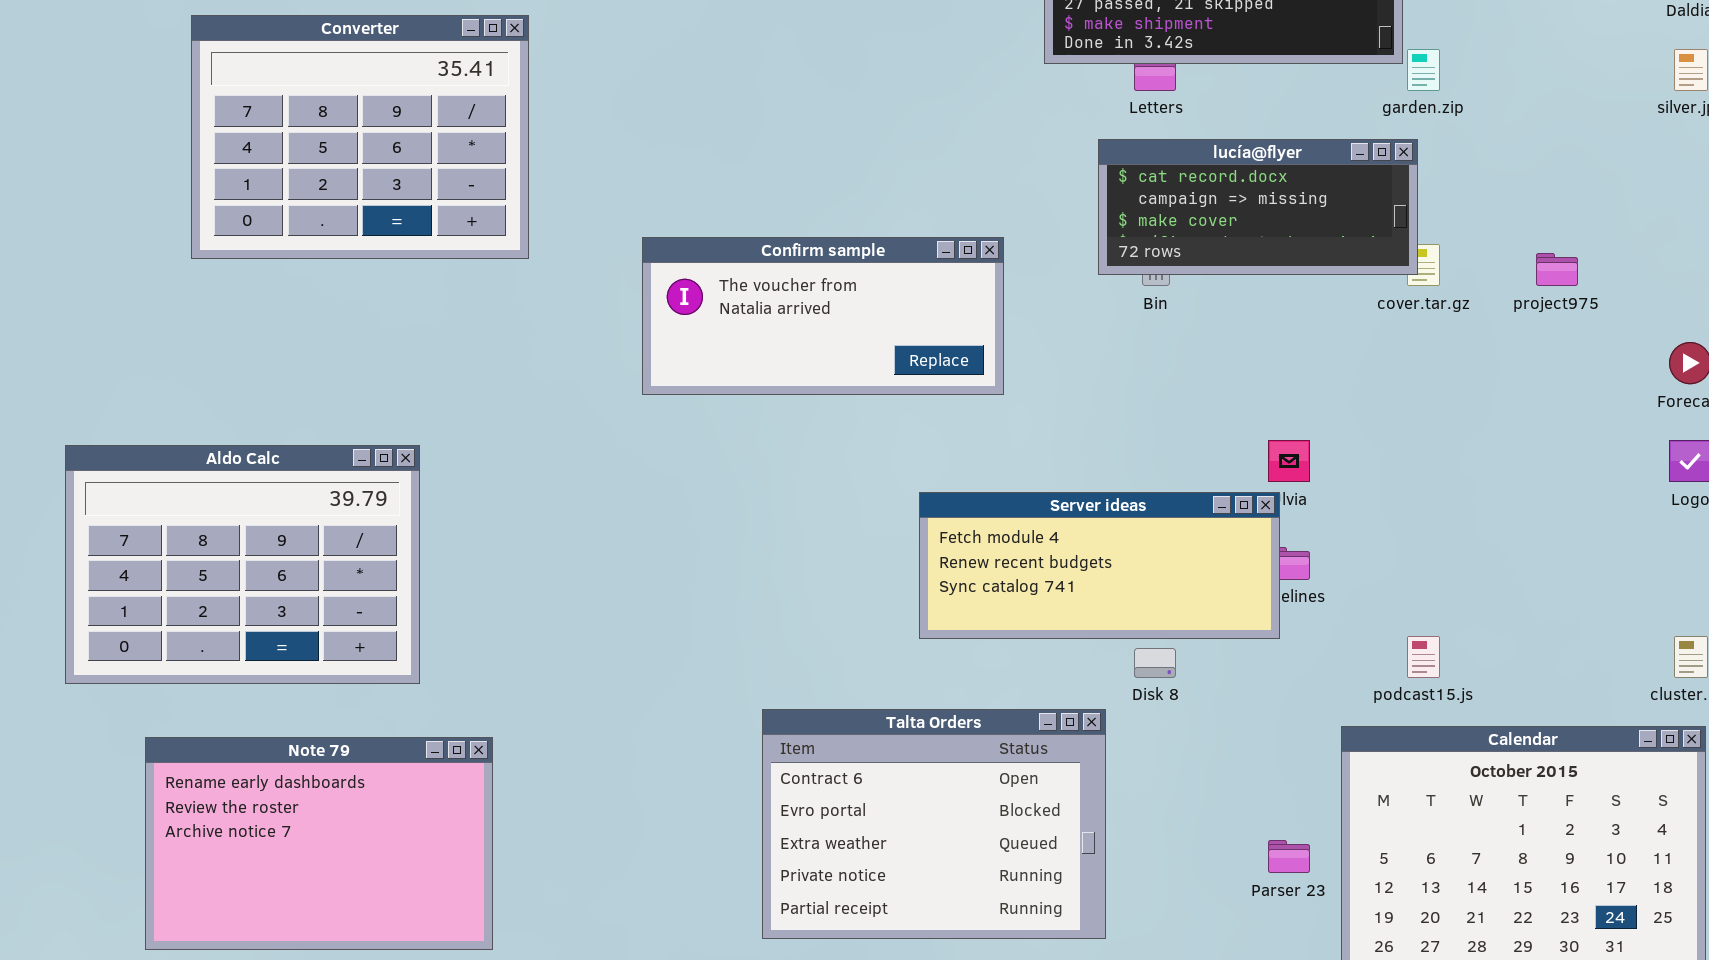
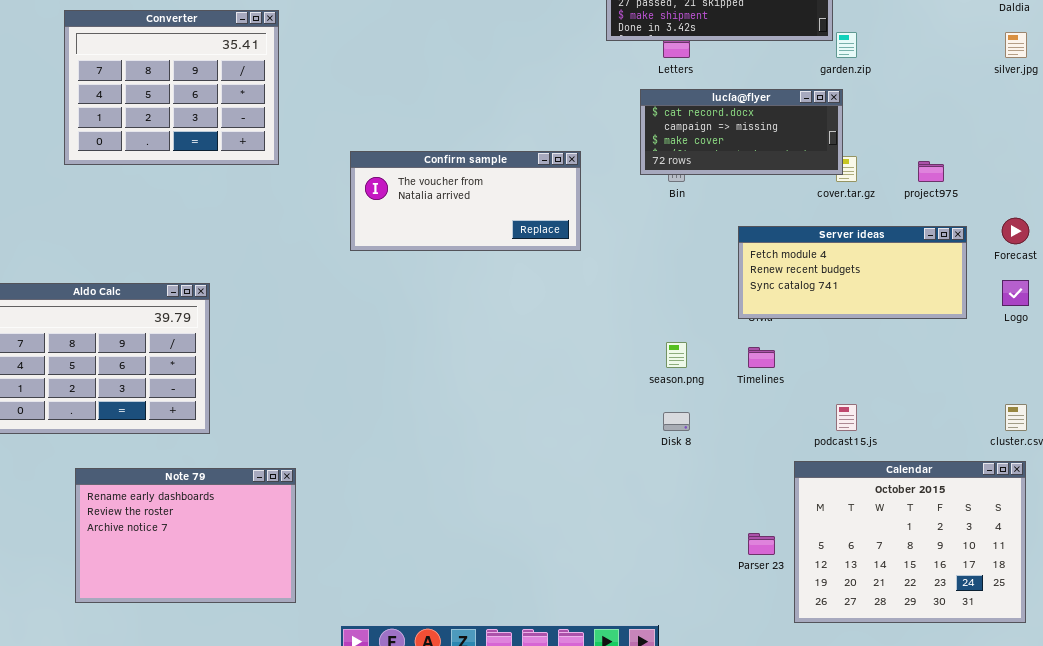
Server ideas: [919,492,1280,639] -> [738,226,967,319], moved
Talta Orders: [762,709,1106,939] -> none, closed
Note 79: [145,737,493,950] -> [75,468,296,603], moved

